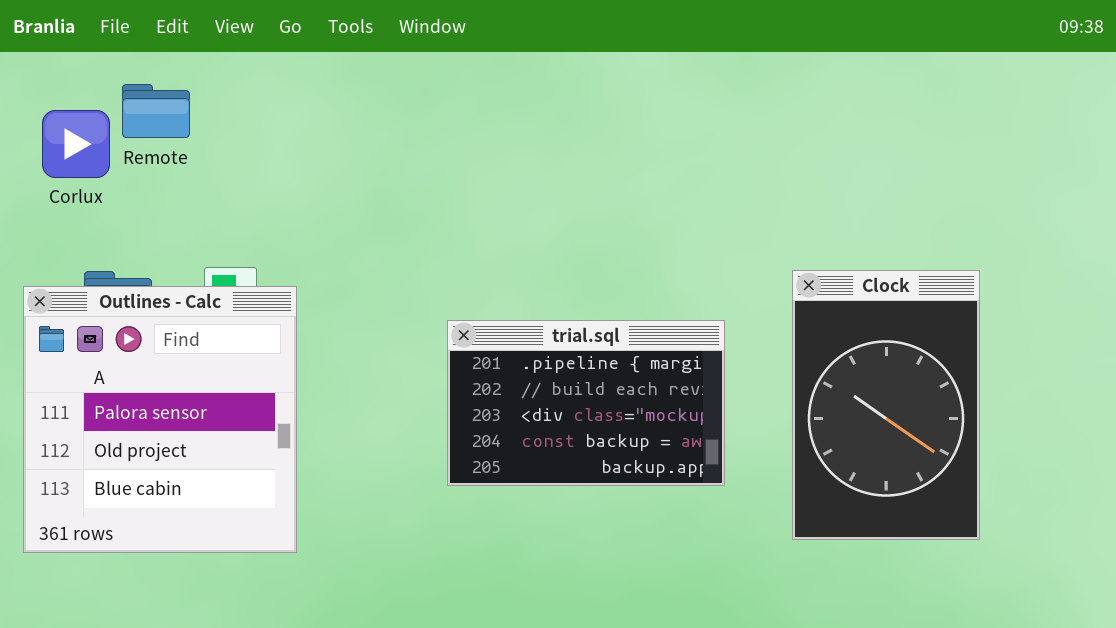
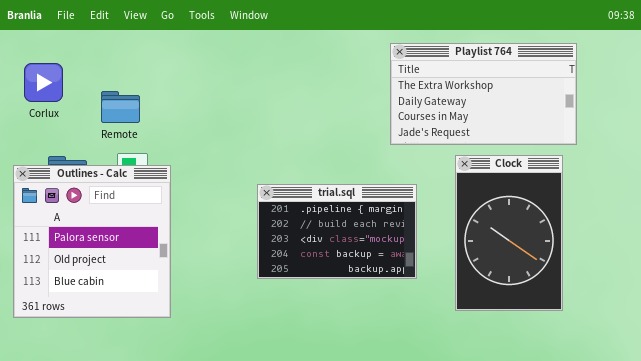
Playlist 764: none -> [390,43,577,145], opened
Remote: [122,84,190,138] -> [101,91,140,123], moved

